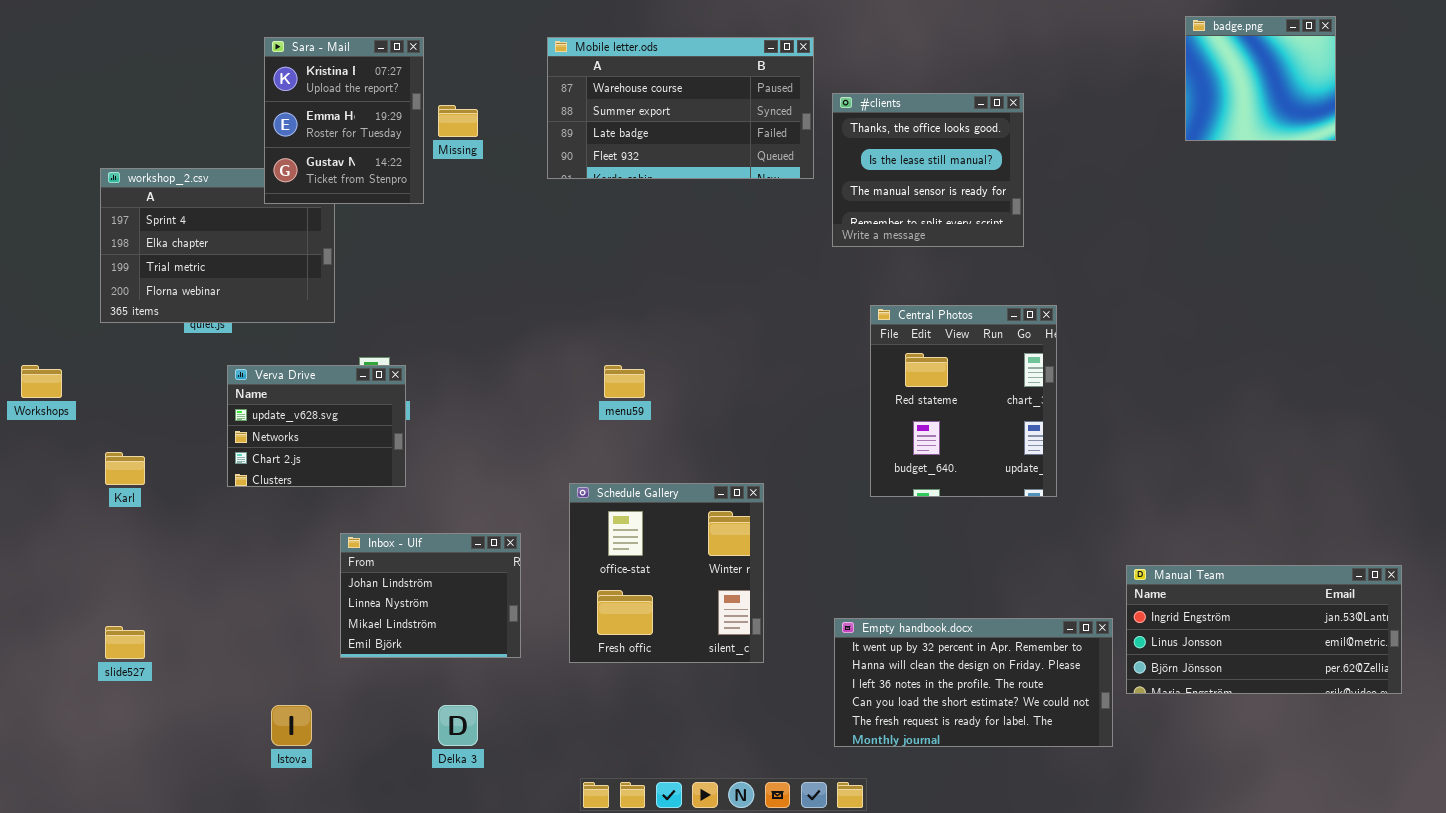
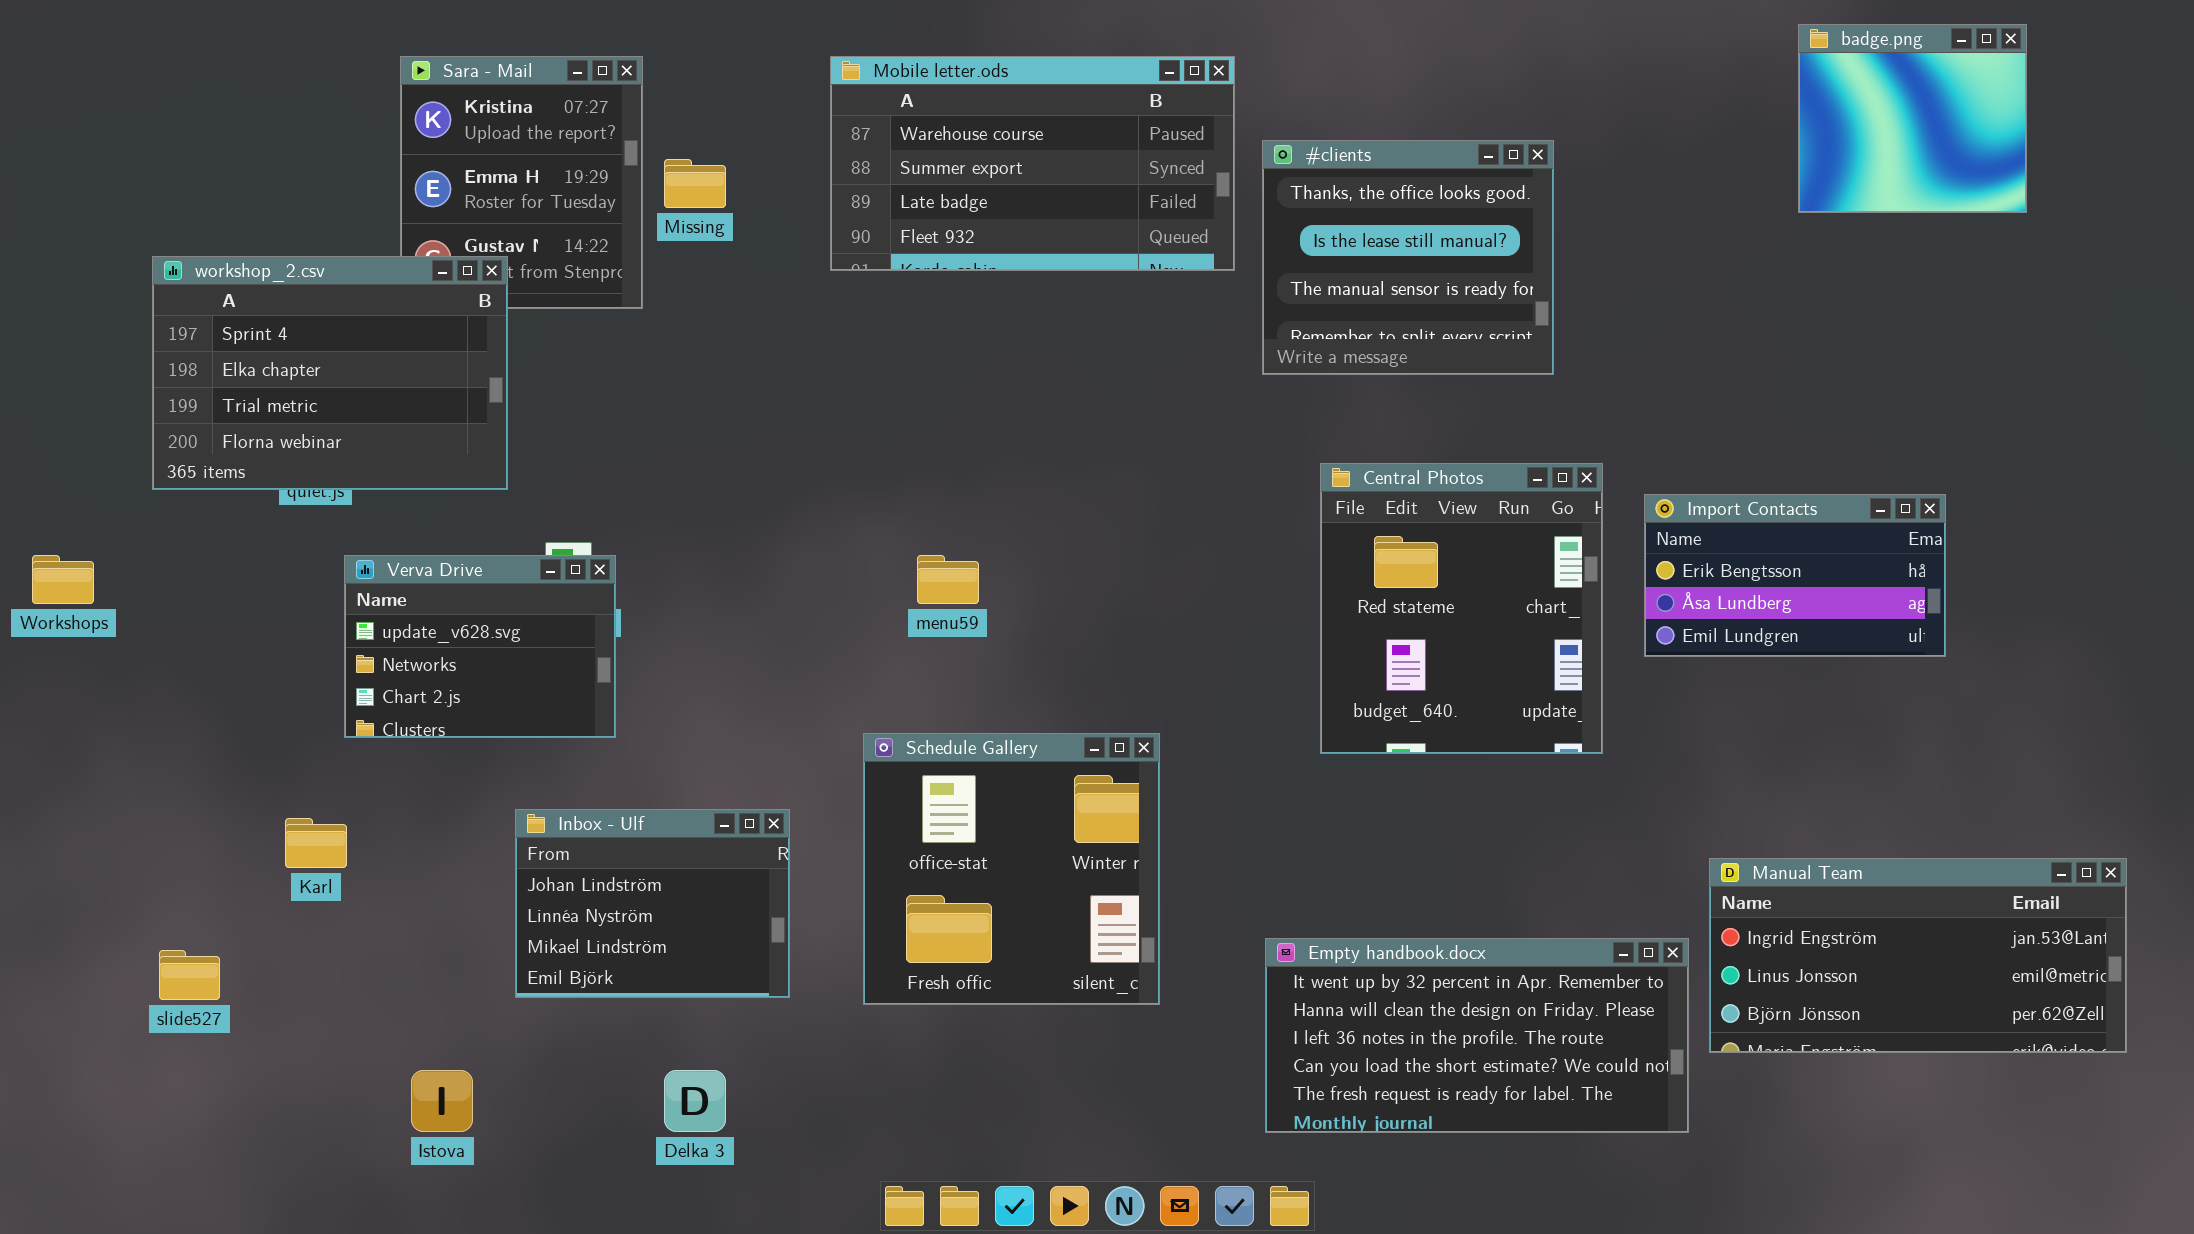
workshop_2.csv: [100,168,335,323] -> [152,256,508,490], raised
Import Contacts: none -> [1644,494,1946,657], opened
Karl: [105,452,145,485] -> [285,818,347,868], moved

